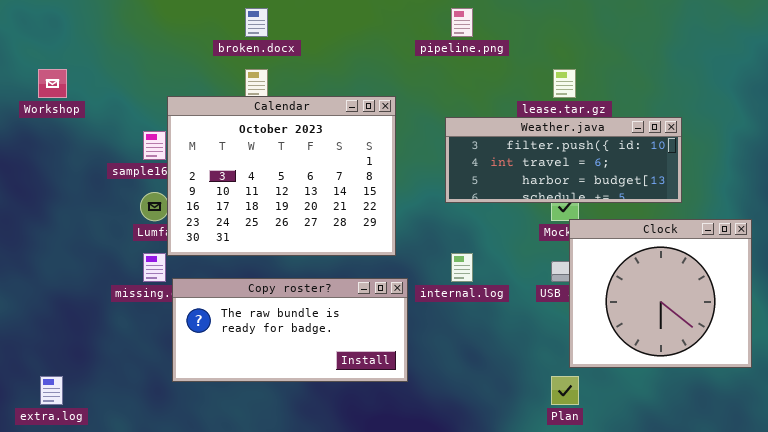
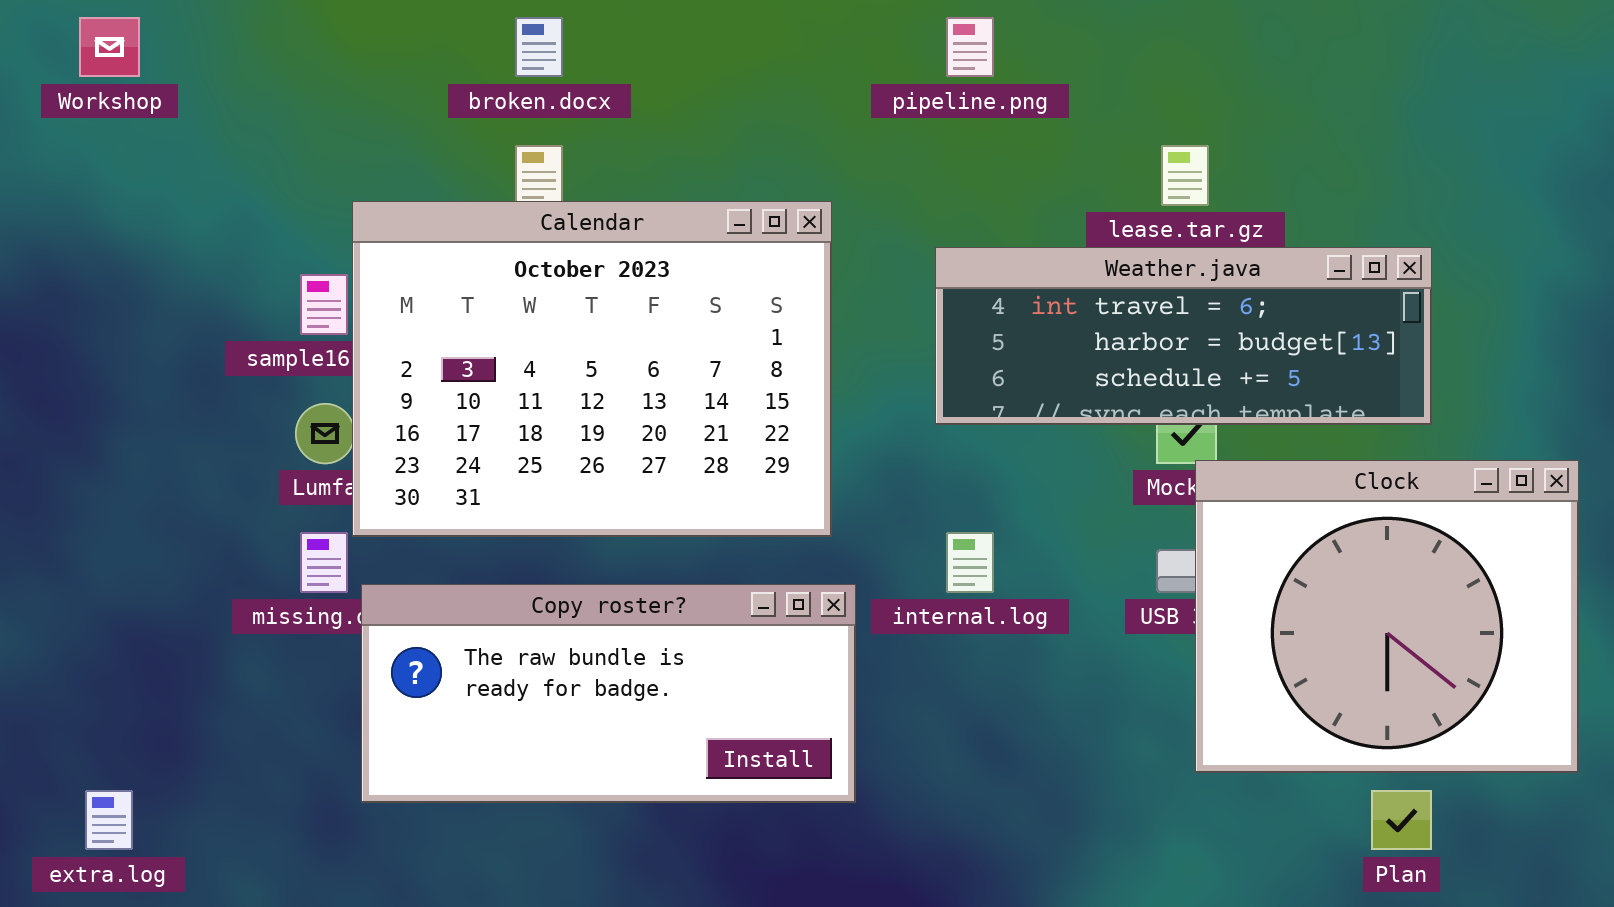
Workshop: [38,69,67,98] -> [79,17,140,77], moved
Weather.java: [445,117,682,203] -> [935,247,1432,425], scrolled down 1 row
Plan: [551,376,579,405] -> [1371,790,1432,850], moved

